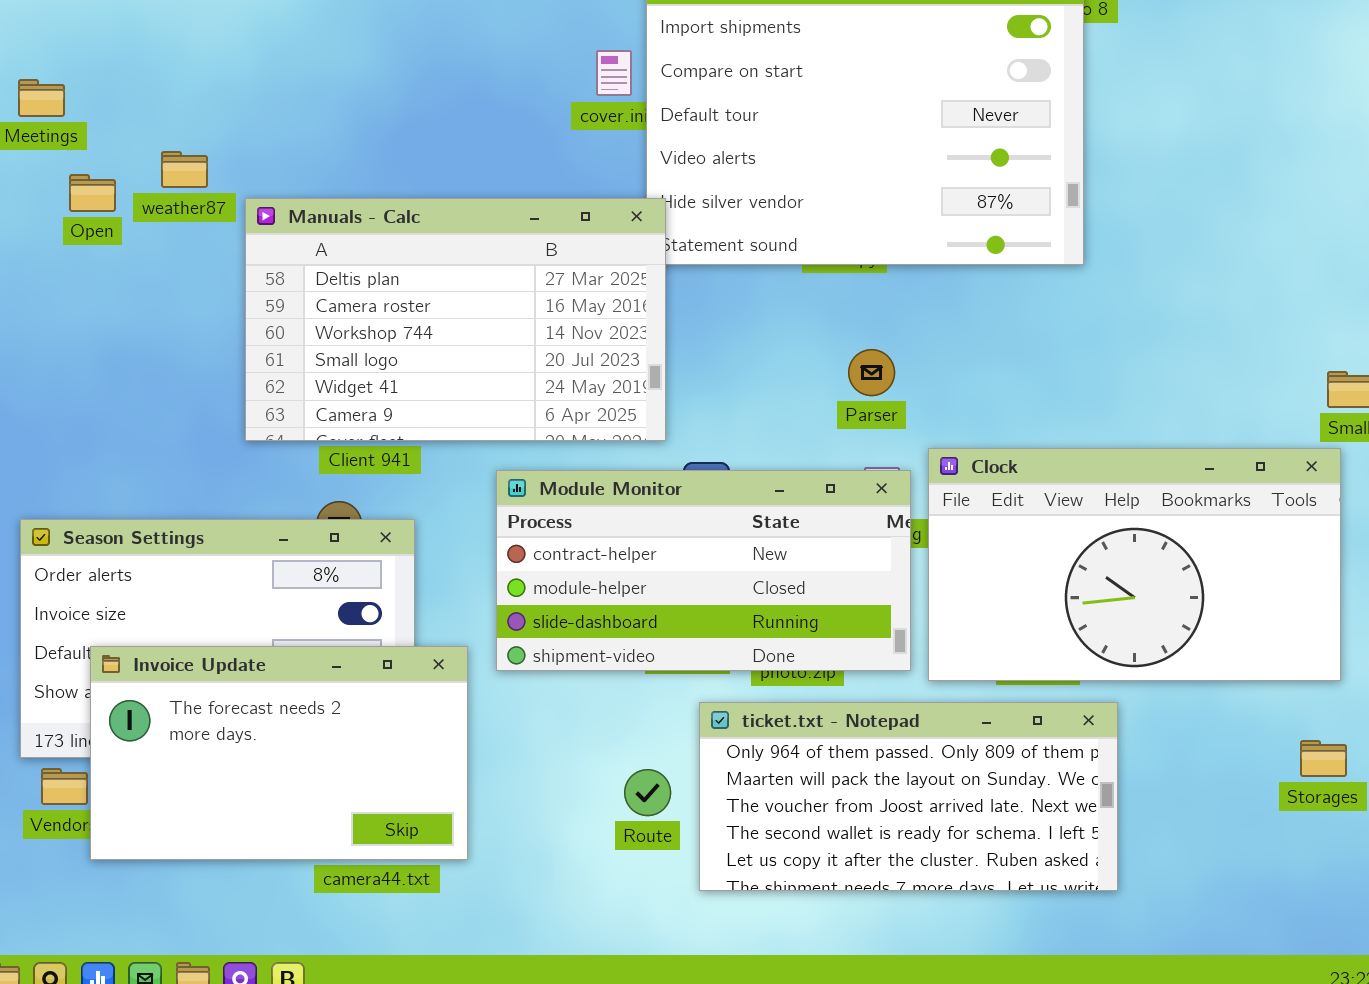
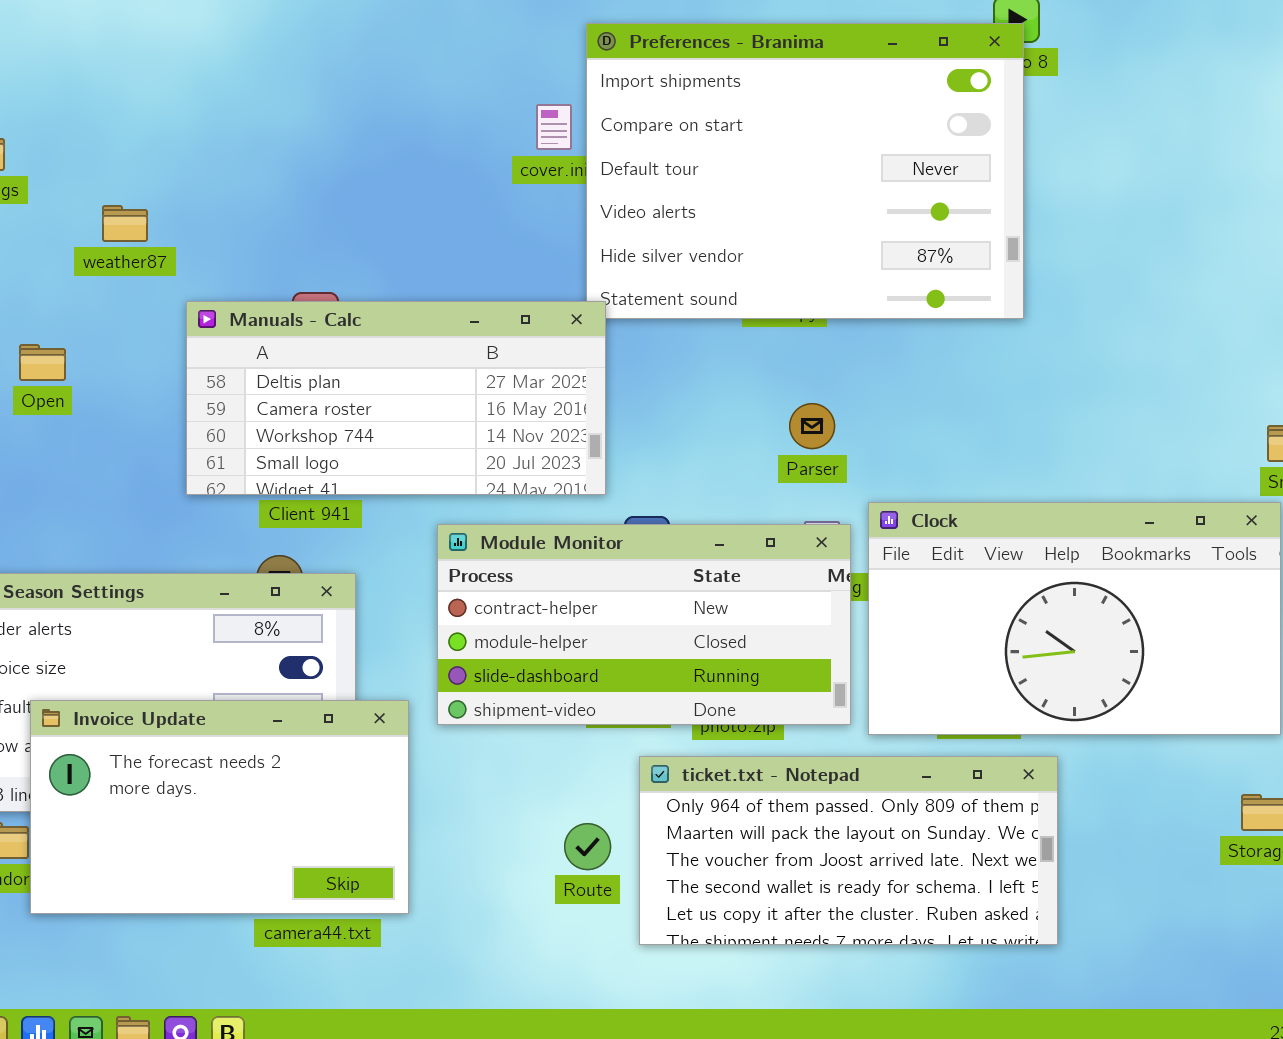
Open: [69,174,116,212] -> [19,344,66,381], moved
Manuals - Calc: [245,198,666,441] -> [186,301,606,495], resized

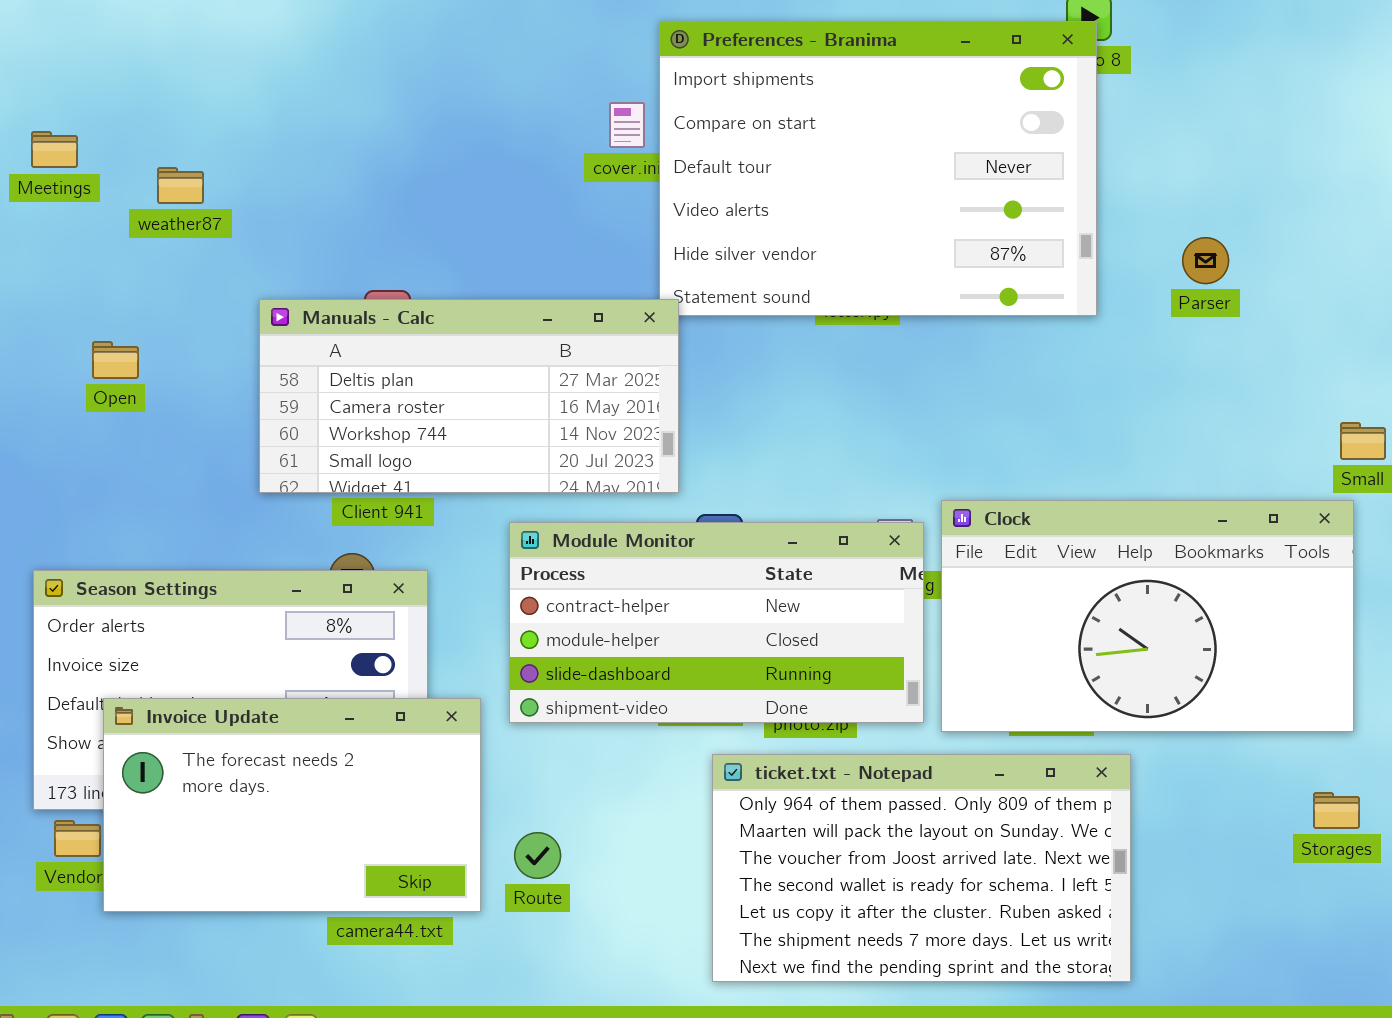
weather87: [102,205,148,242] -> [157,167,204,204], moved
Parser: [789,403,835,449] -> [1182,237,1229,284], moved
ticket.txt - Notepad: [639,756,1058,945] -> [712,754,1131,982], resized
Route: [564,823,611,870] -> [514,832,561,879], moved

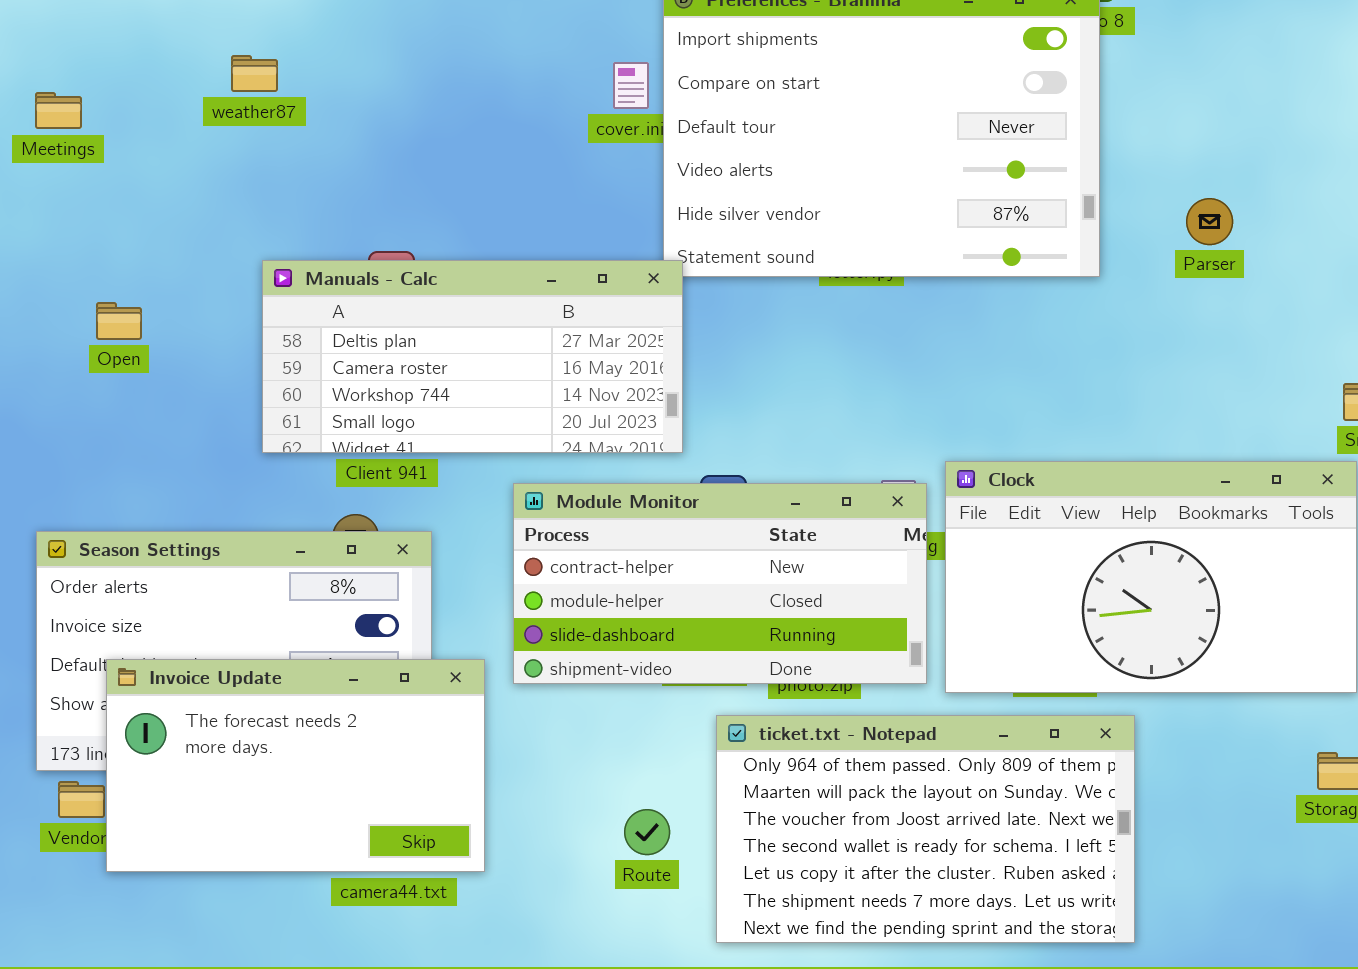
weather87: [157,167,204,204] -> [231,55,278,92], moved
Route: [514,832,561,879] -> [624,809,670,855], moved

